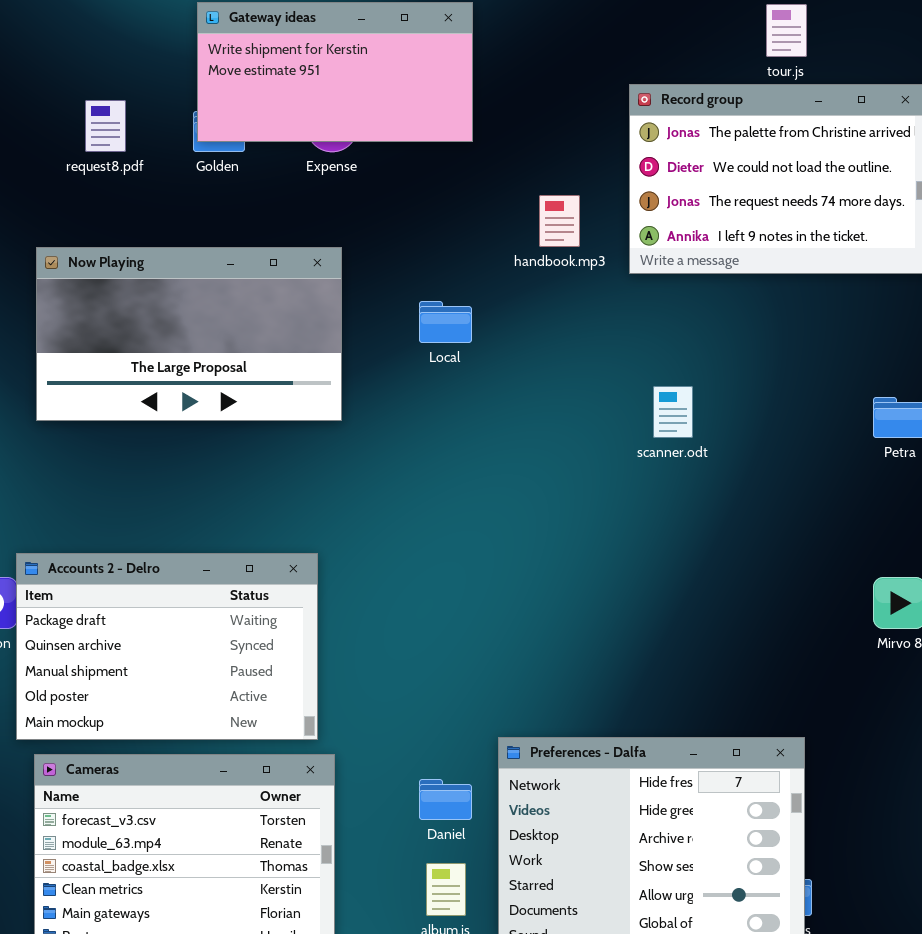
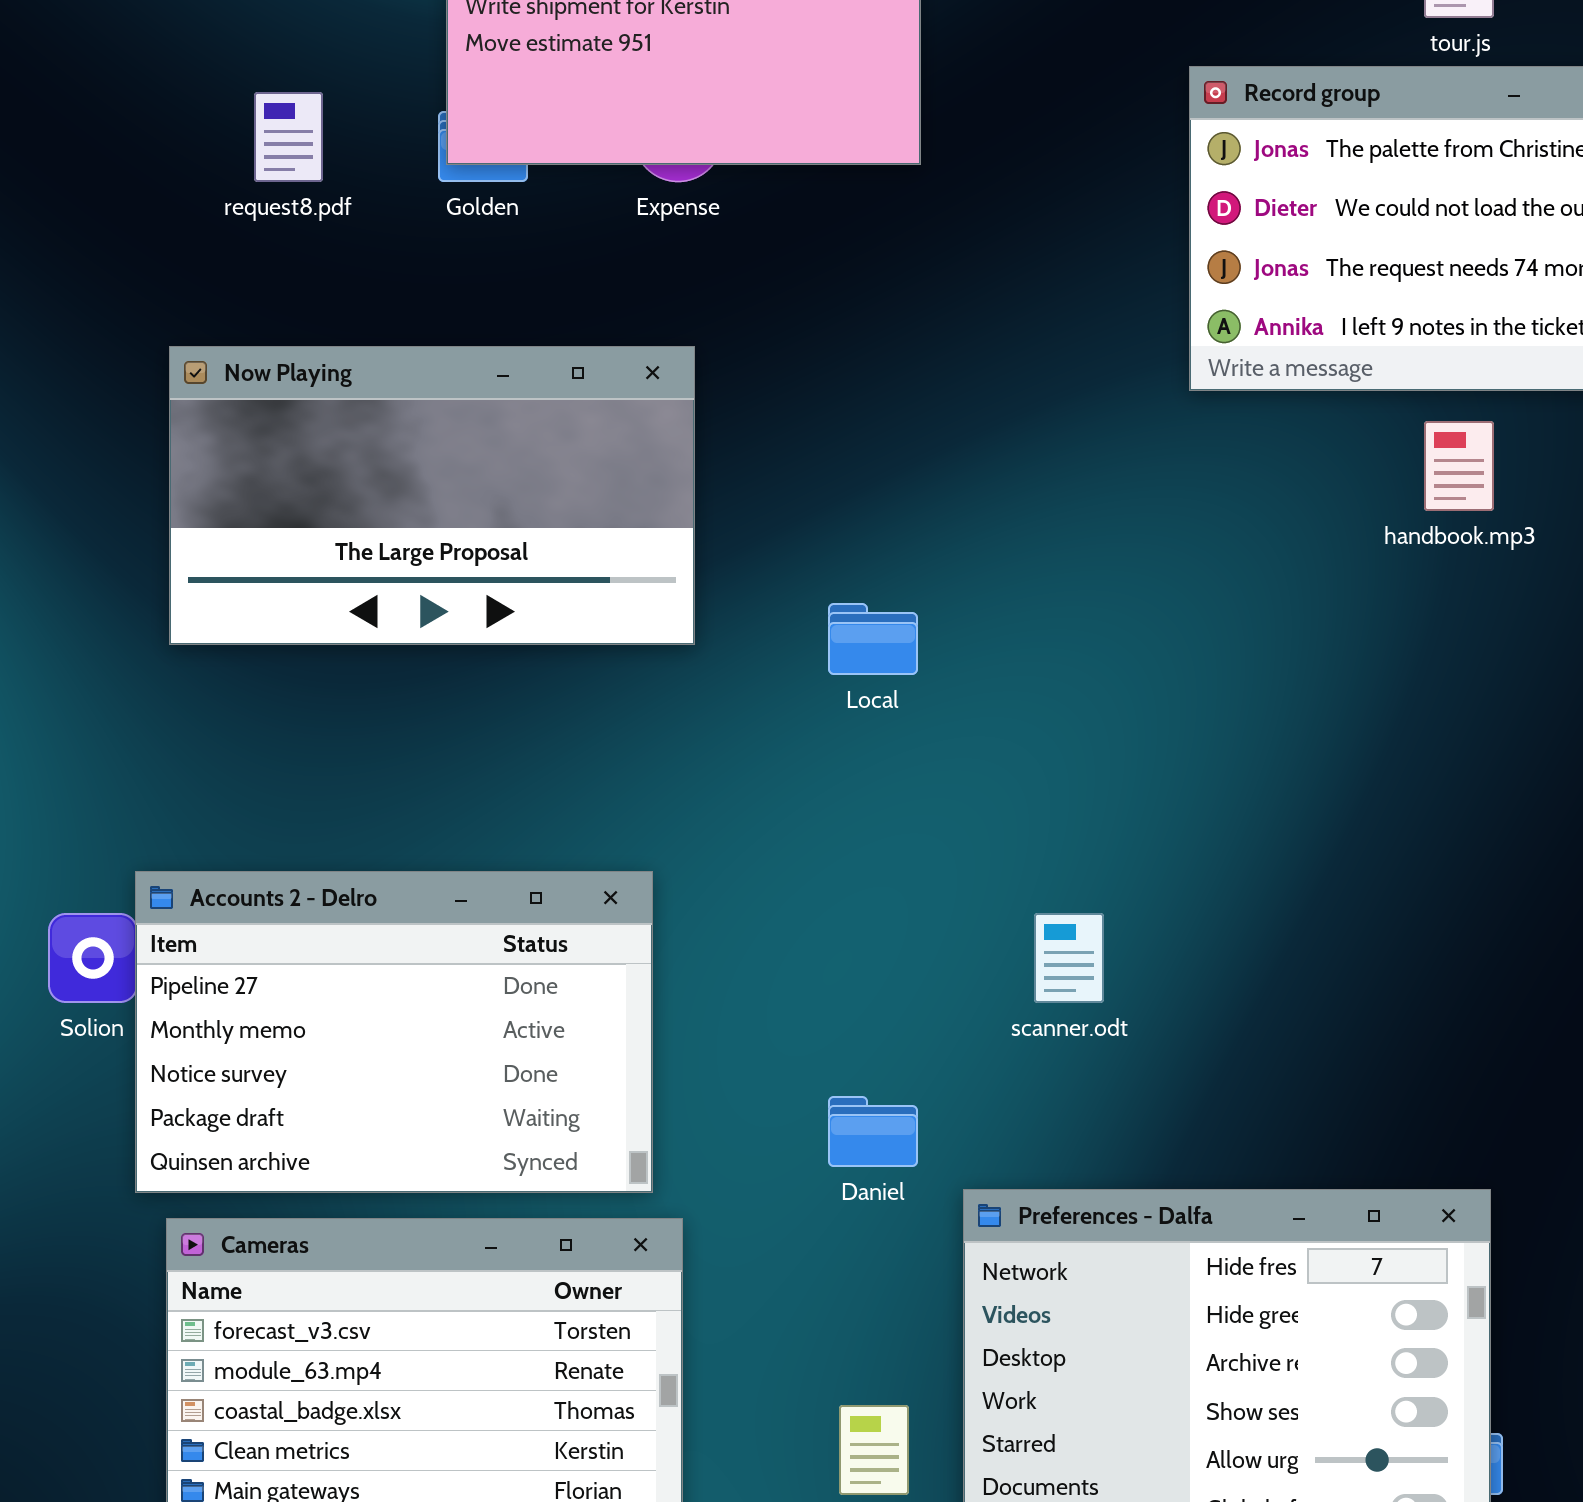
handbook.mp3: [539,195,580,247] -> [1424,421,1494,511], moved
Local: [419,301,472,343] -> [828,603,918,675], moved
scanner.odt: [653,386,693,438] -> [1034,913,1104,1003], moved
Accounts 2 - Delro: [16,553,318,740] -> [135,871,653,1193], scrolled up 3 rows
Daniel: [419,779,472,820] -> [828,1096,918,1167], moved

